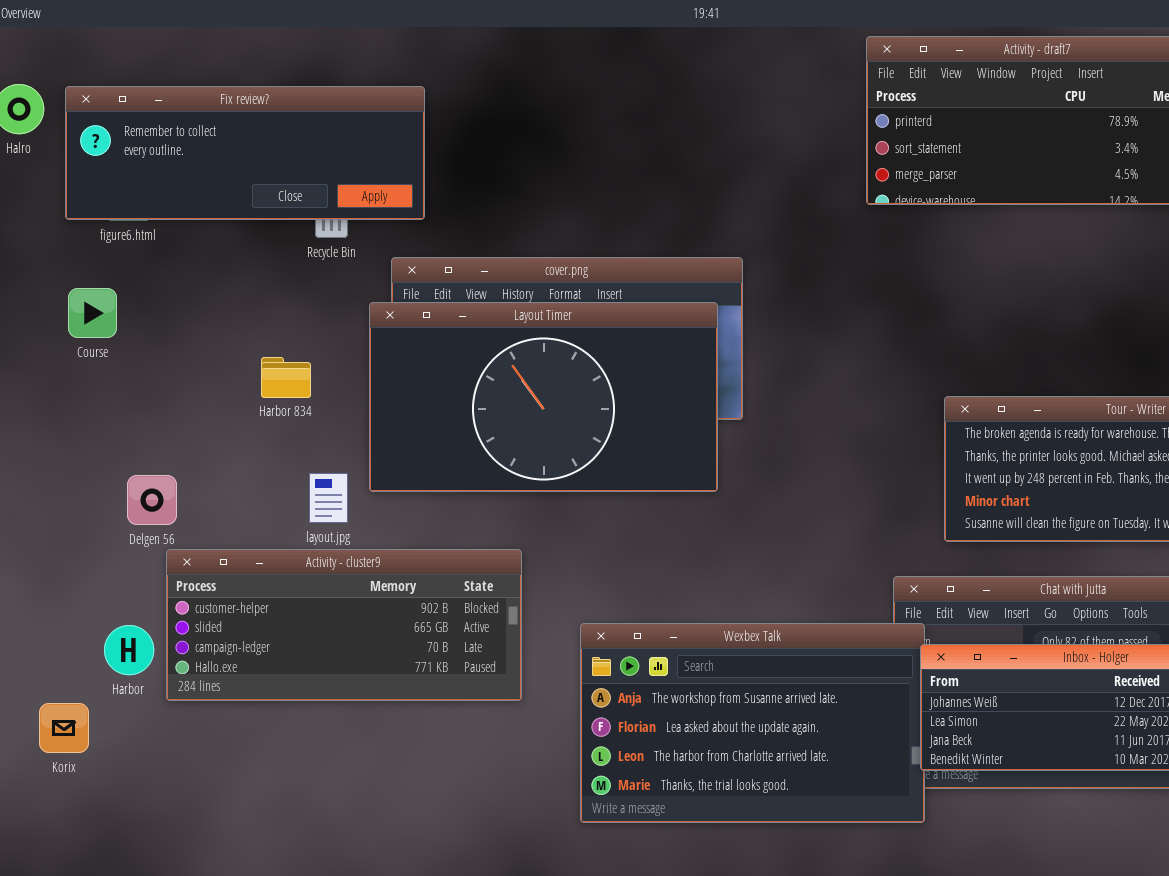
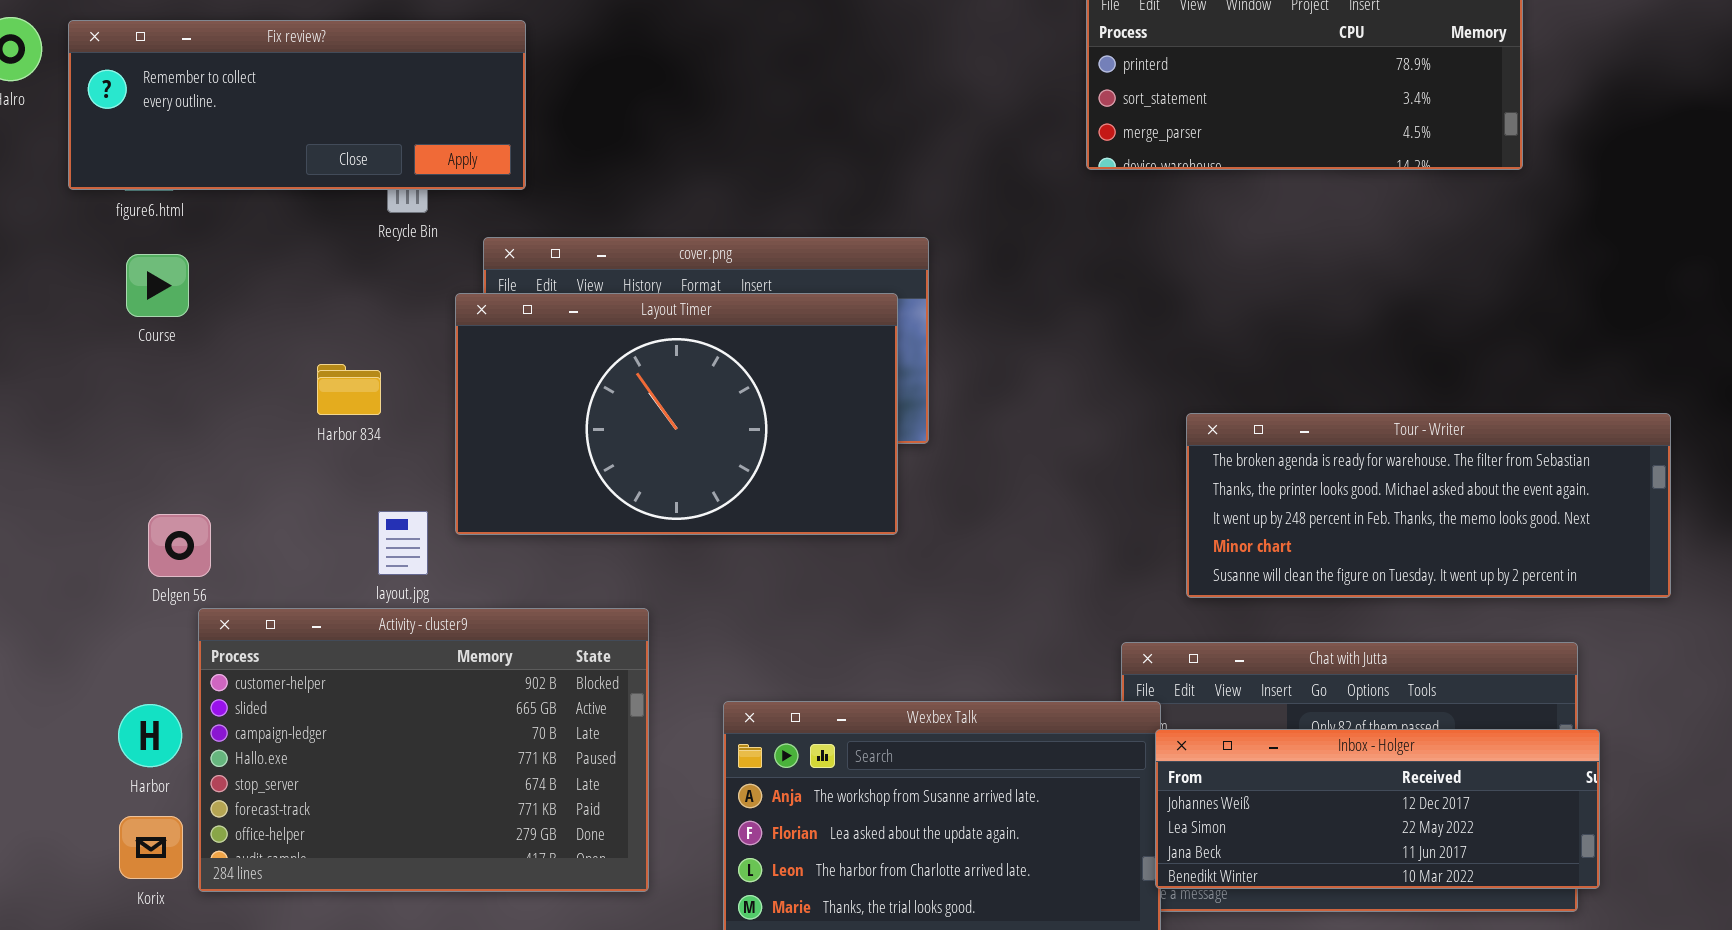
Course: [68,288,117,338] -> [126,254,189,317], moved
Activity - cluster9: [166,549,522,701] -> [198,608,649,892], resized
Korix: [39,703,89,753] -> [119,816,183,879], moved

